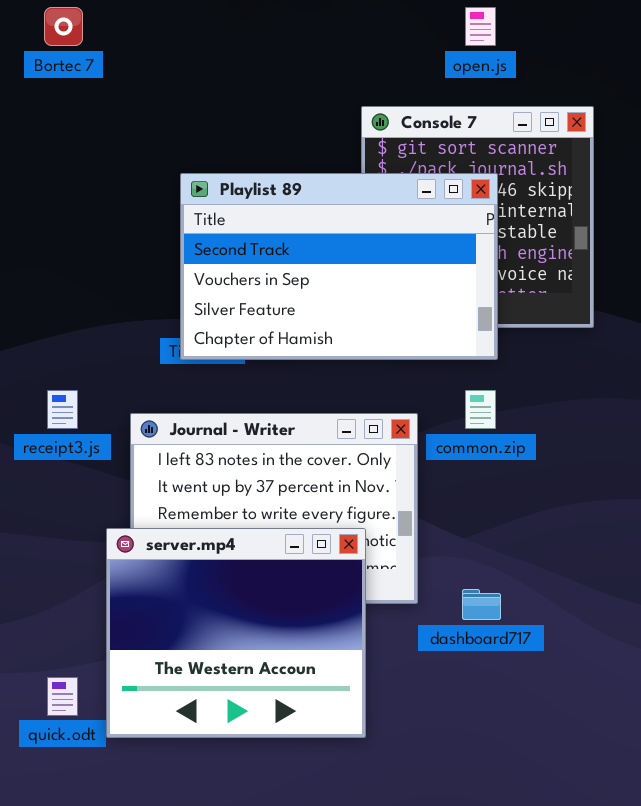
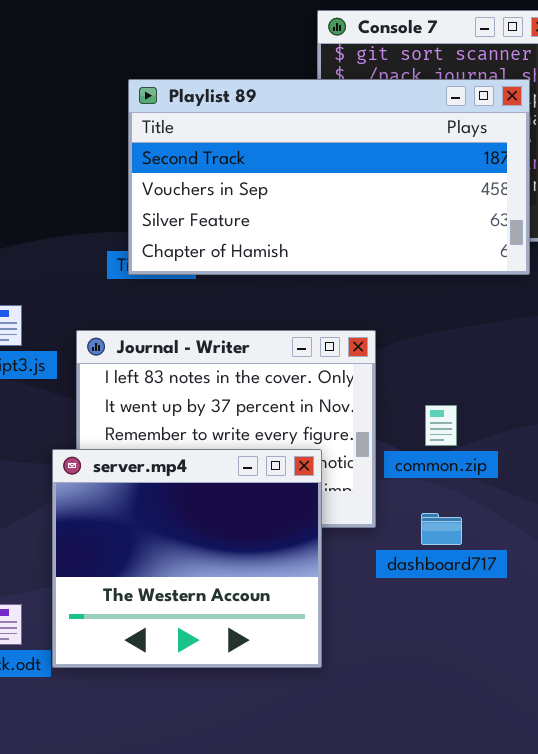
Playlist 89: [180,173,498,360] -> [128,79,530,275], resized
common.zip: [465,390,496,429] -> [425,405,457,446], moved

